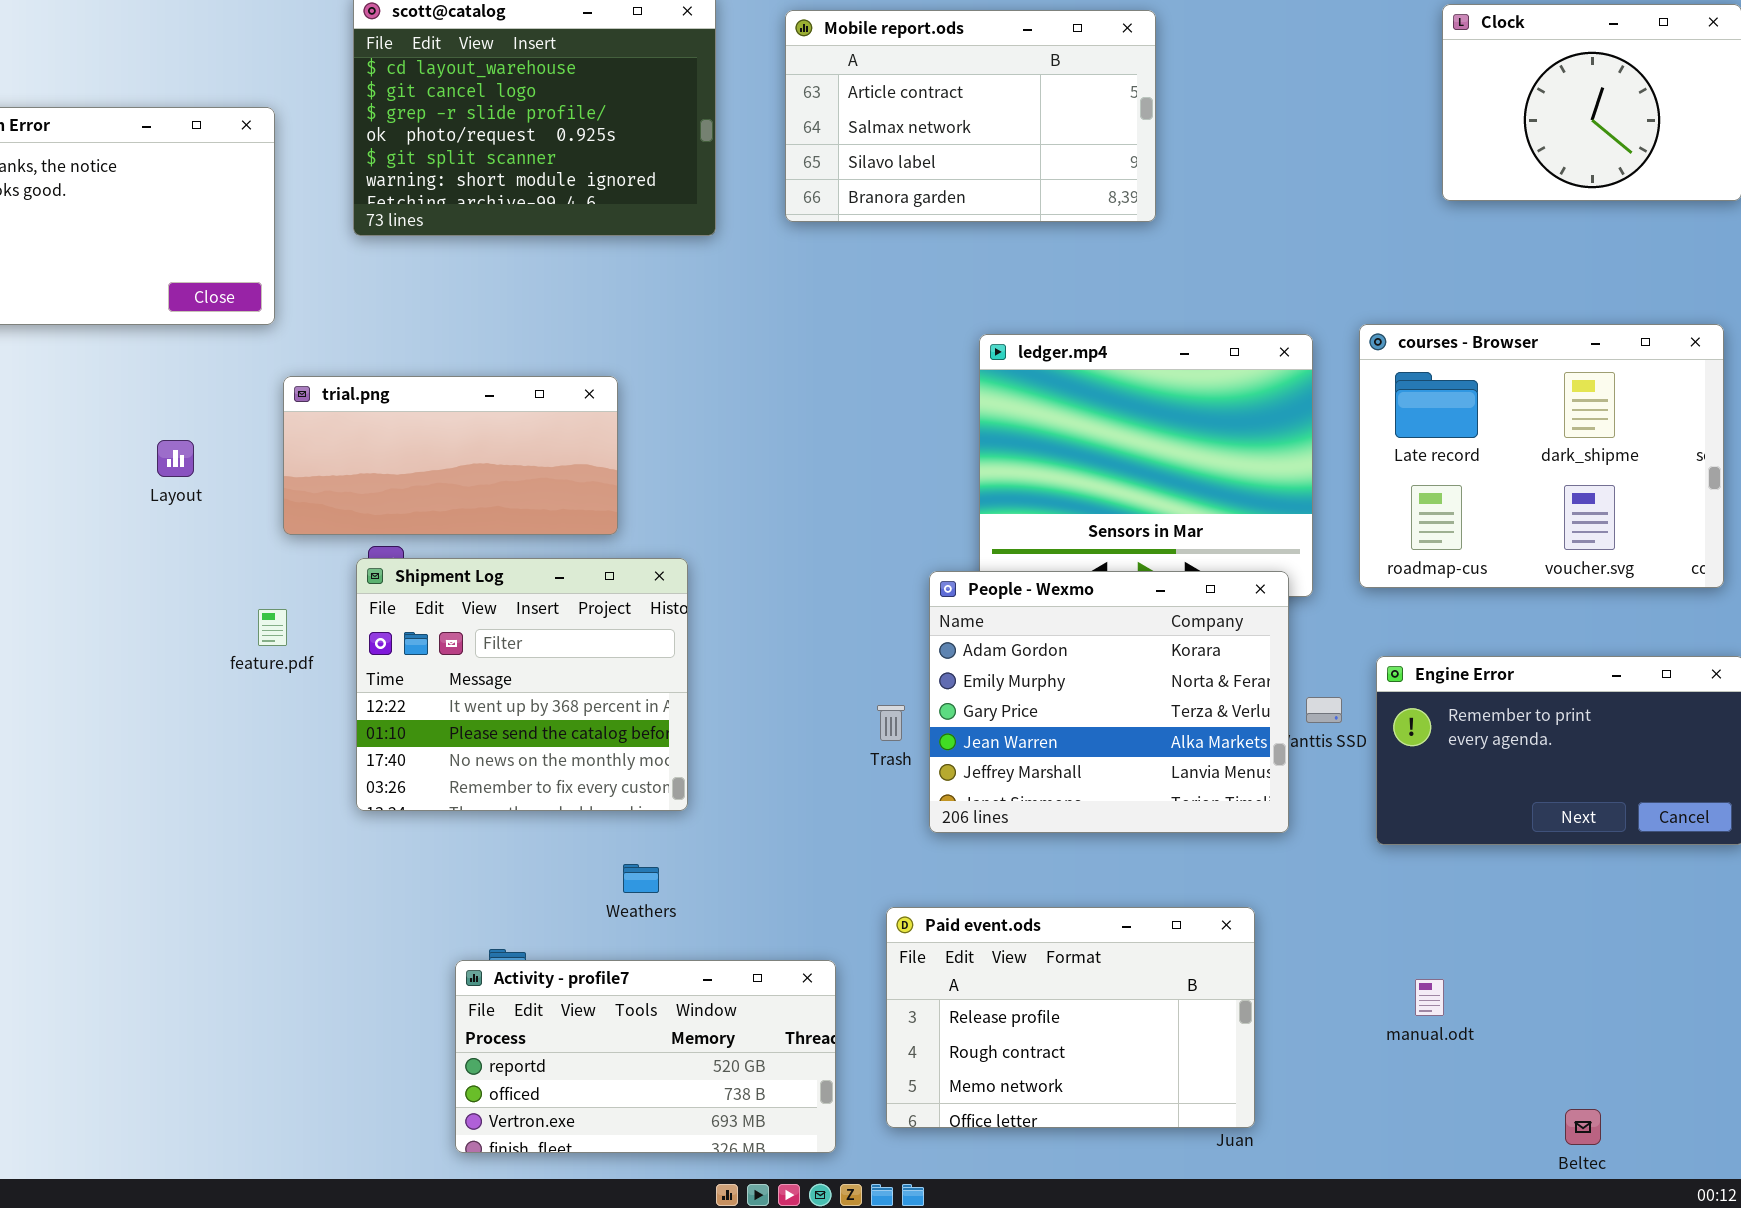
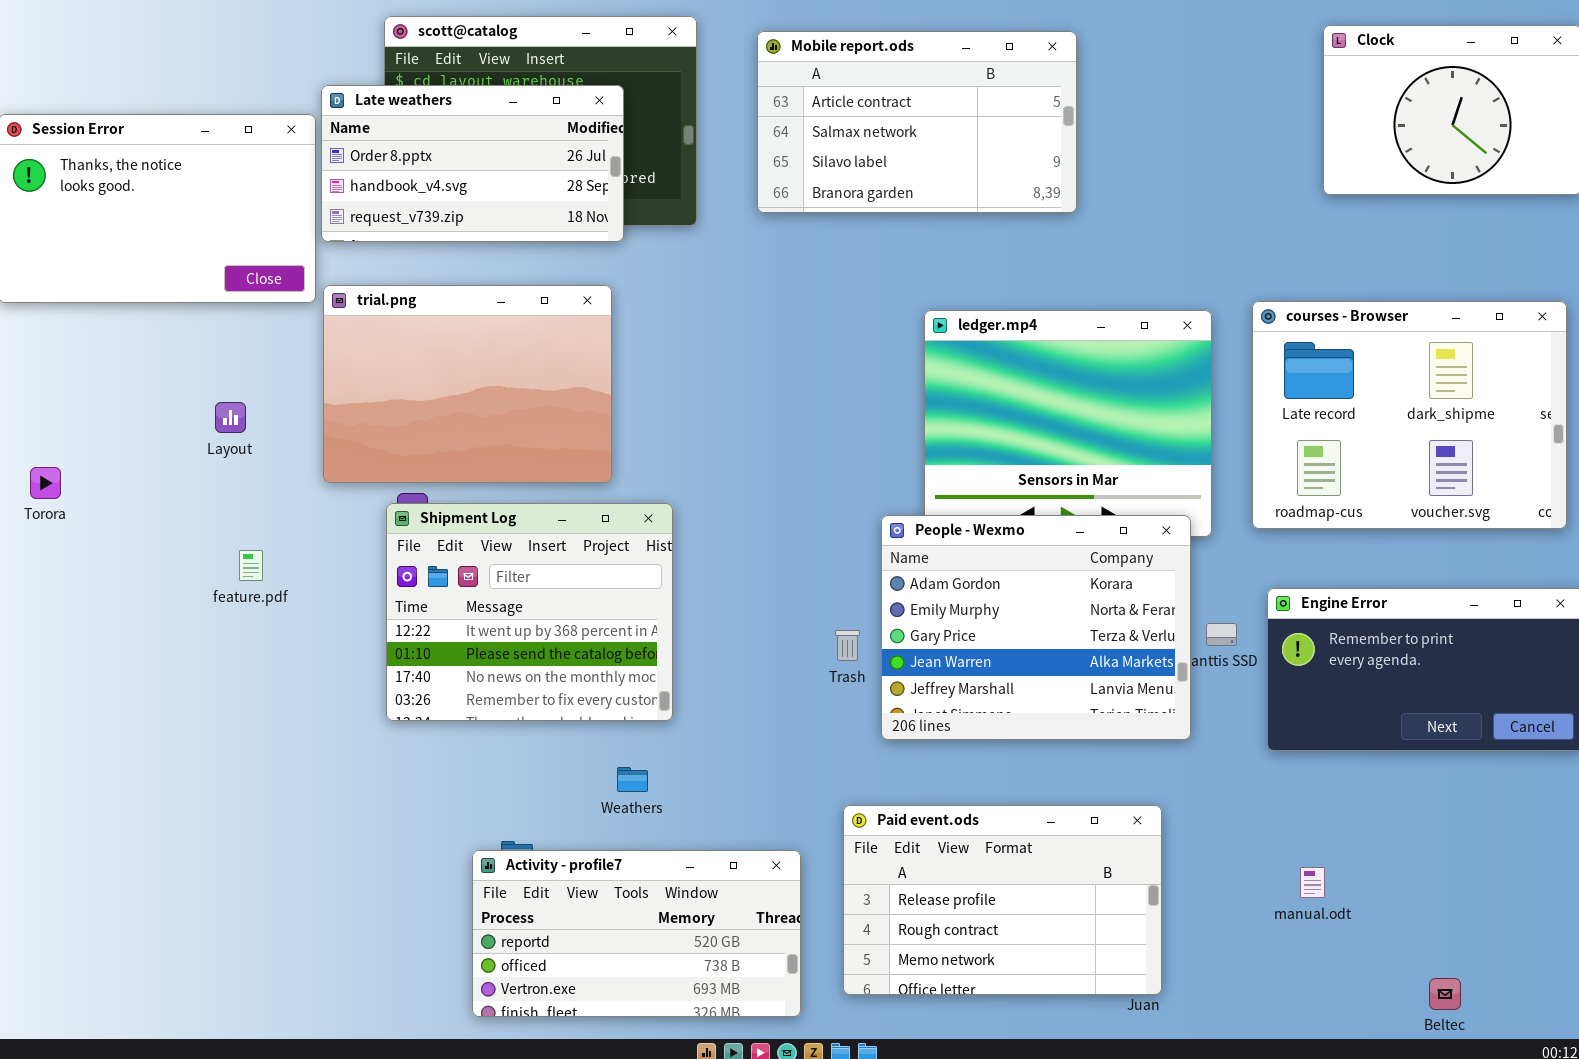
Late weathers: none -> [321,85,624,242], opened
trial.png: [283,376,618,535] -> [323,285,612,483], resized
feature.pdf: [258,609,287,646] -> [239,550,263,581], moved

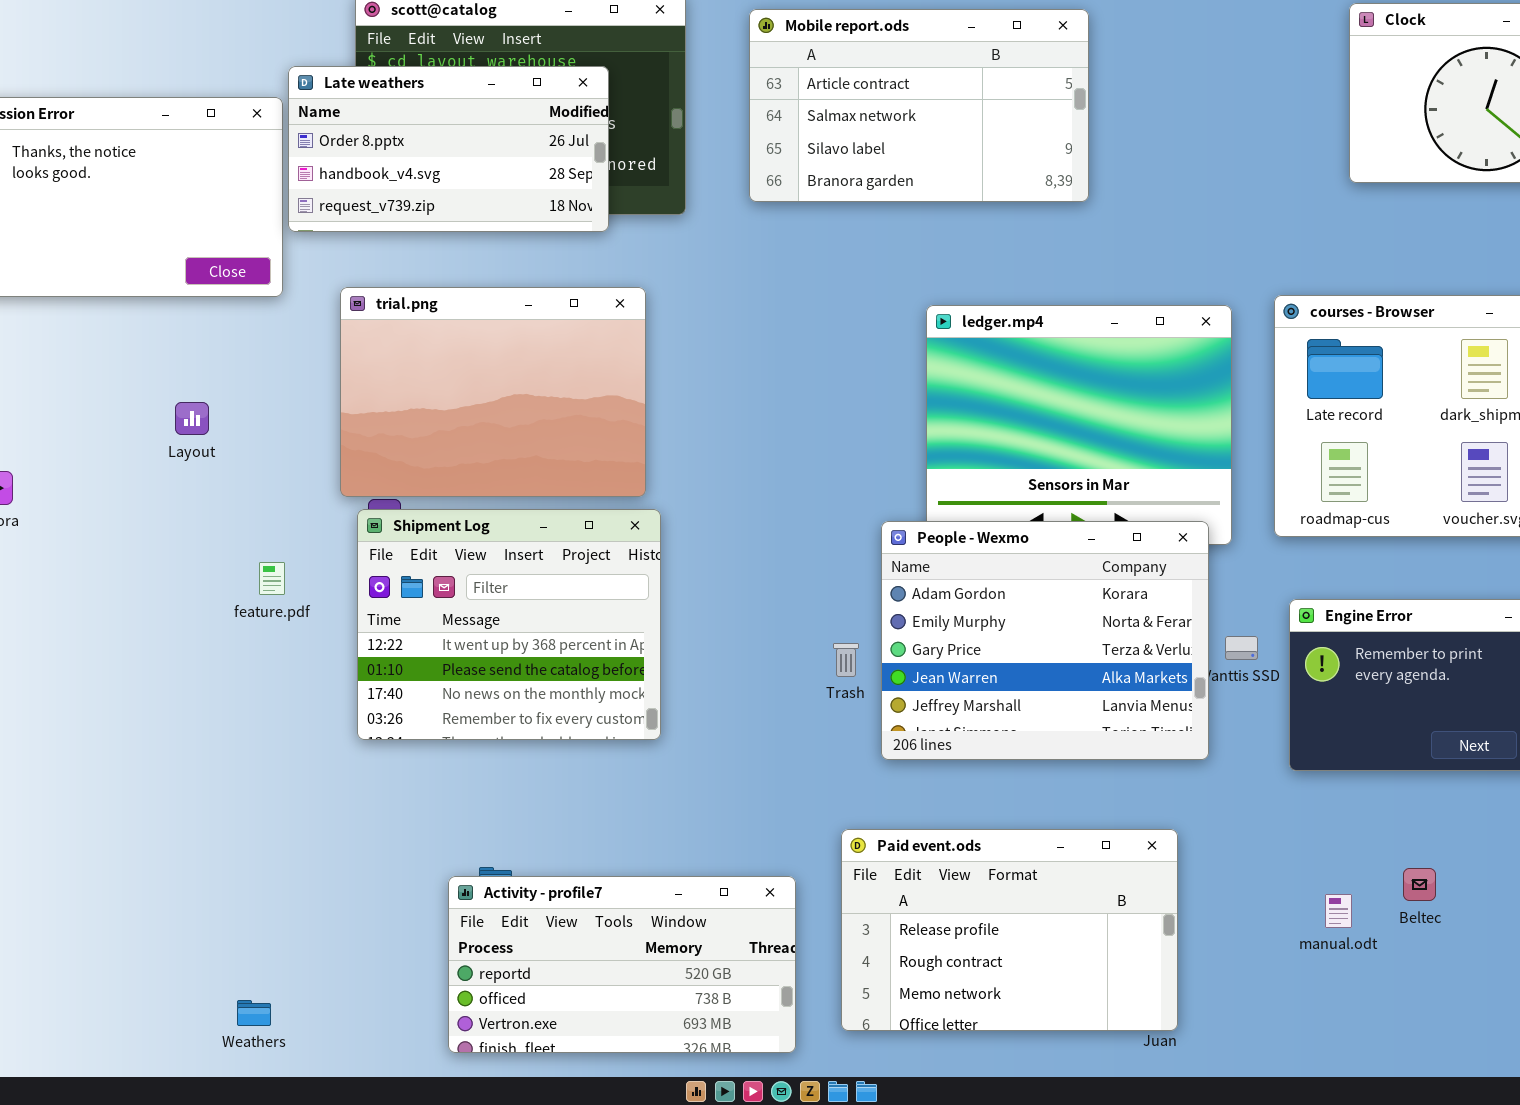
trial.png: [323,285,612,483] -> [340,287,646,497], moved
feature.pdf: [239,550,263,581] -> [259,562,285,595], moved
Weathers: [617,767,648,792] -> [237,1000,271,1026], moved
Beltec: [1429,978,1461,1010] -> [1403,868,1436,901], moved

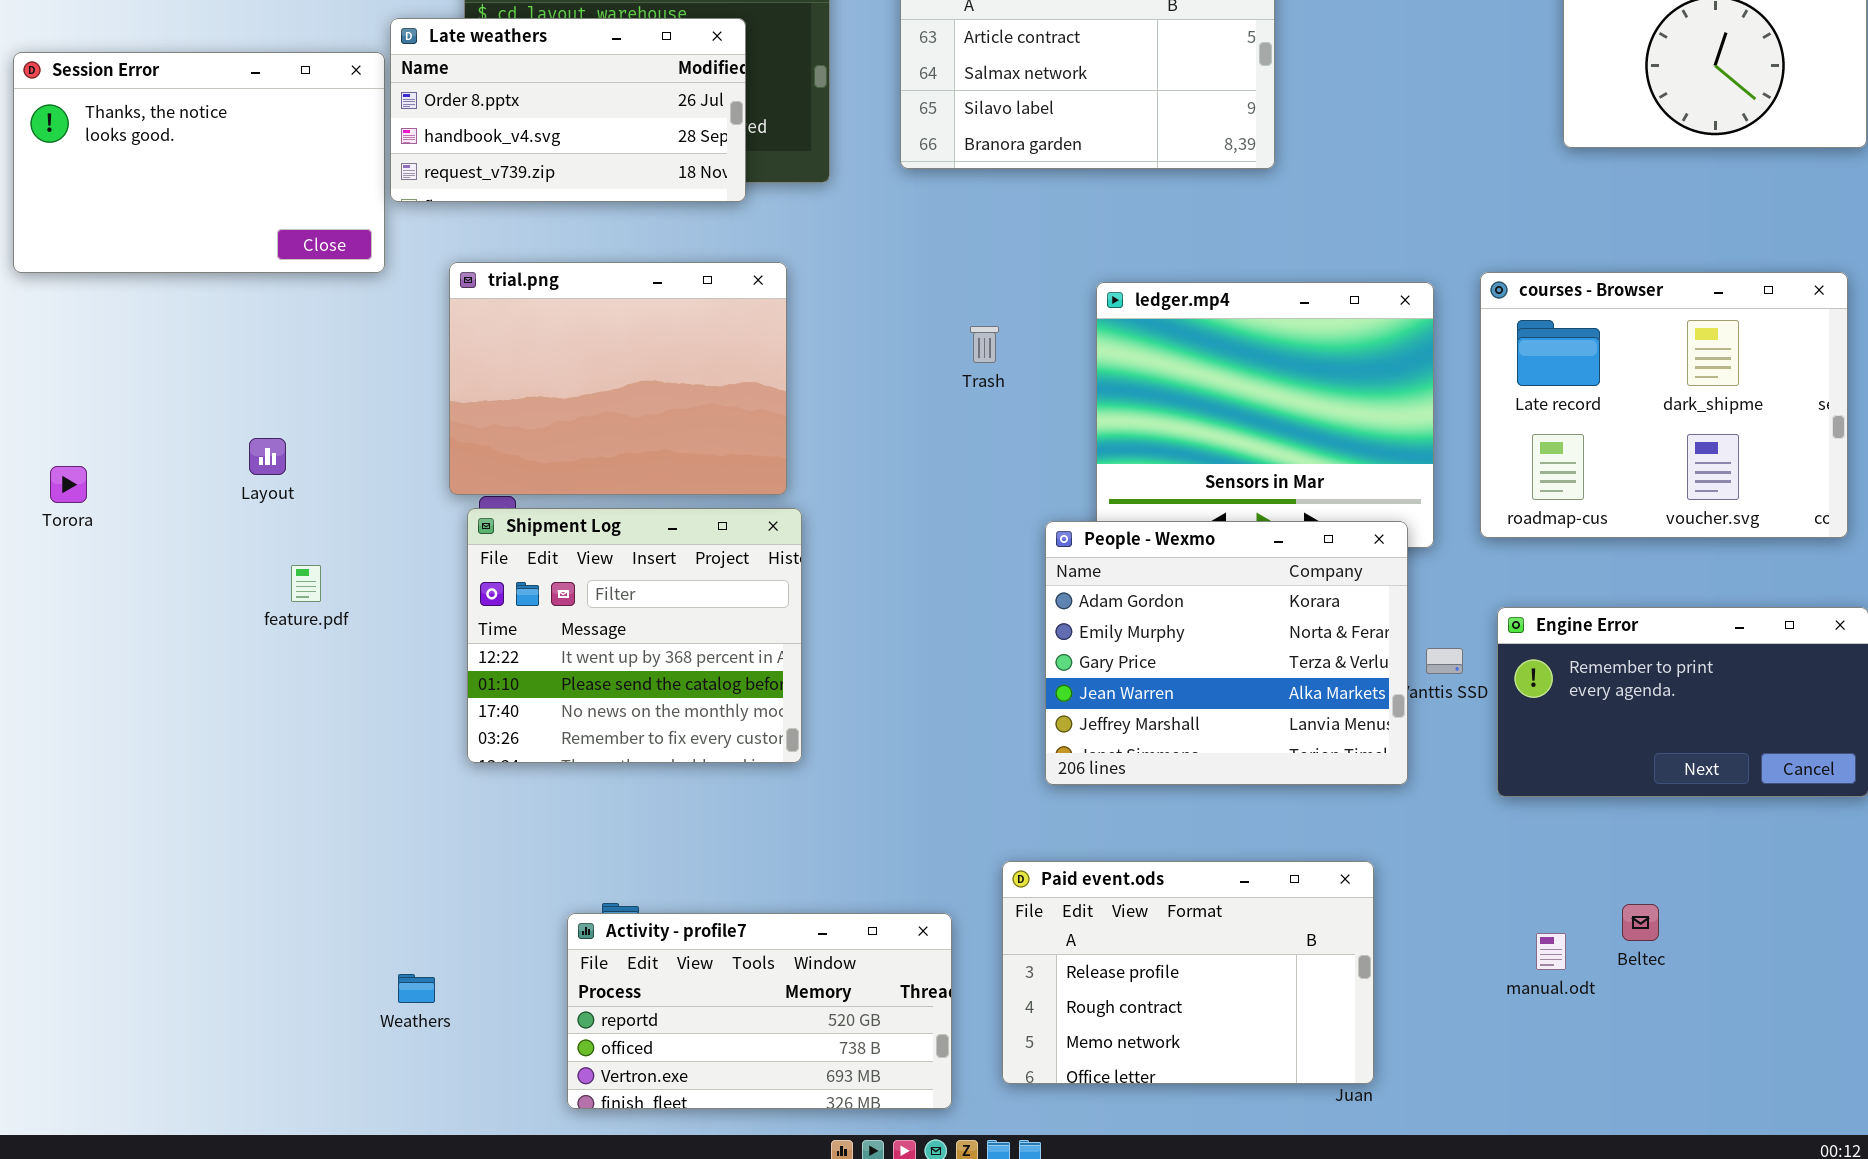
Layout: [175,402,209,435] -> [249,438,286,475], moved
feature.pdf: [259,562,285,595] -> [291,565,321,602], moved
Trash: [833,643,859,677] -> [970,326,999,363], moved
Weathers: [237,1000,271,1026] -> [398,974,435,1003], moved

